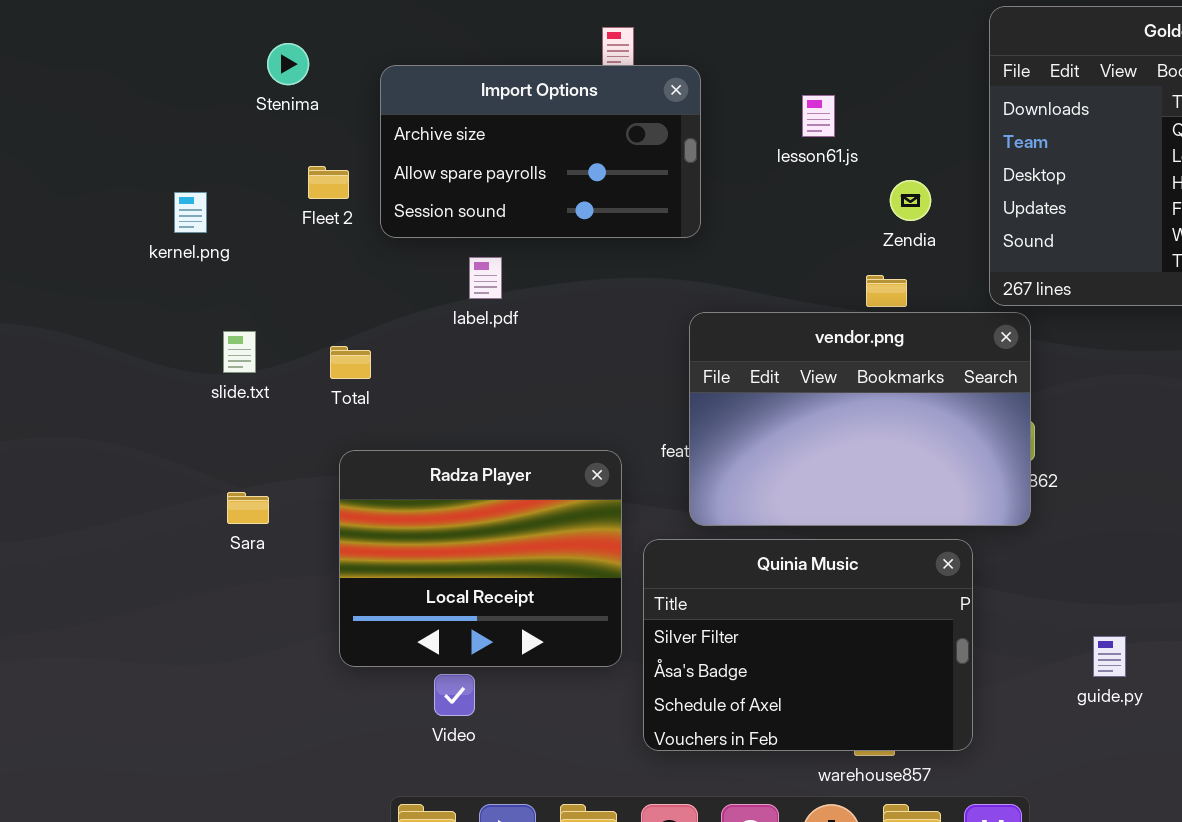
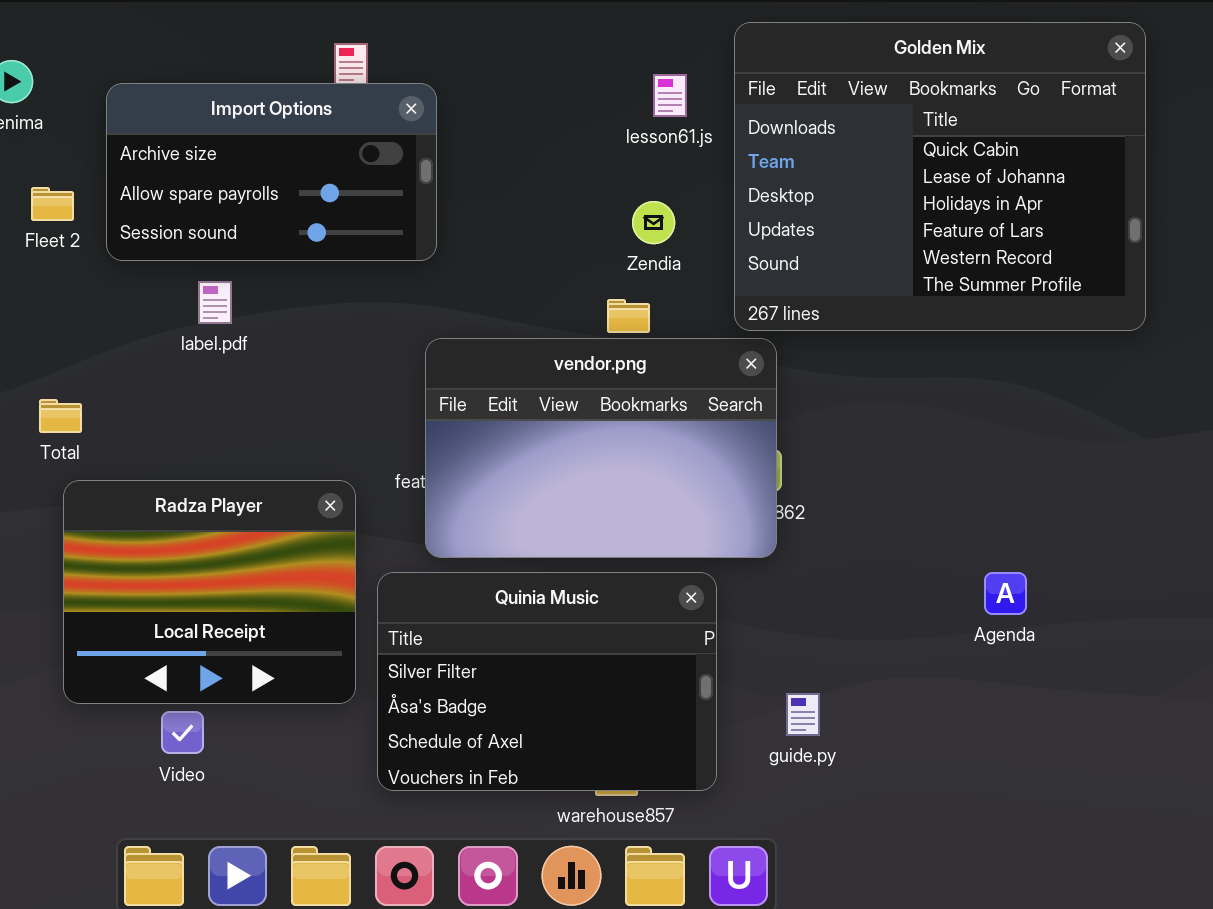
lesson61.js: [802,95,835,137] -> [653,74,687,117], moved
Total: [330,346,371,379] -> [39,399,82,433], moved
guide.py: [1093,636,1126,677] -> [786,693,820,736], moved

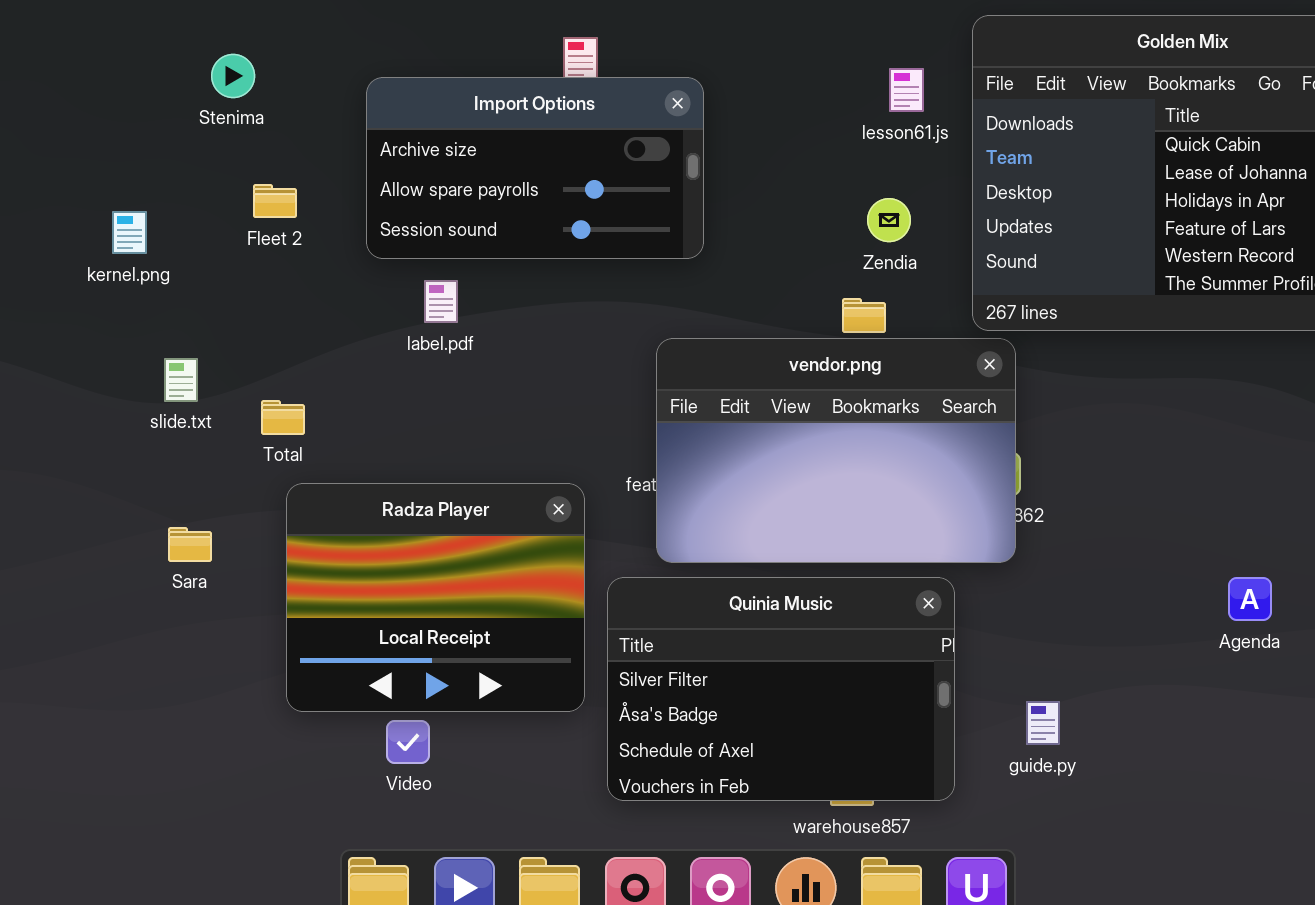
Import Options: [106,83,437,261] -> [366,77,704,259], moved

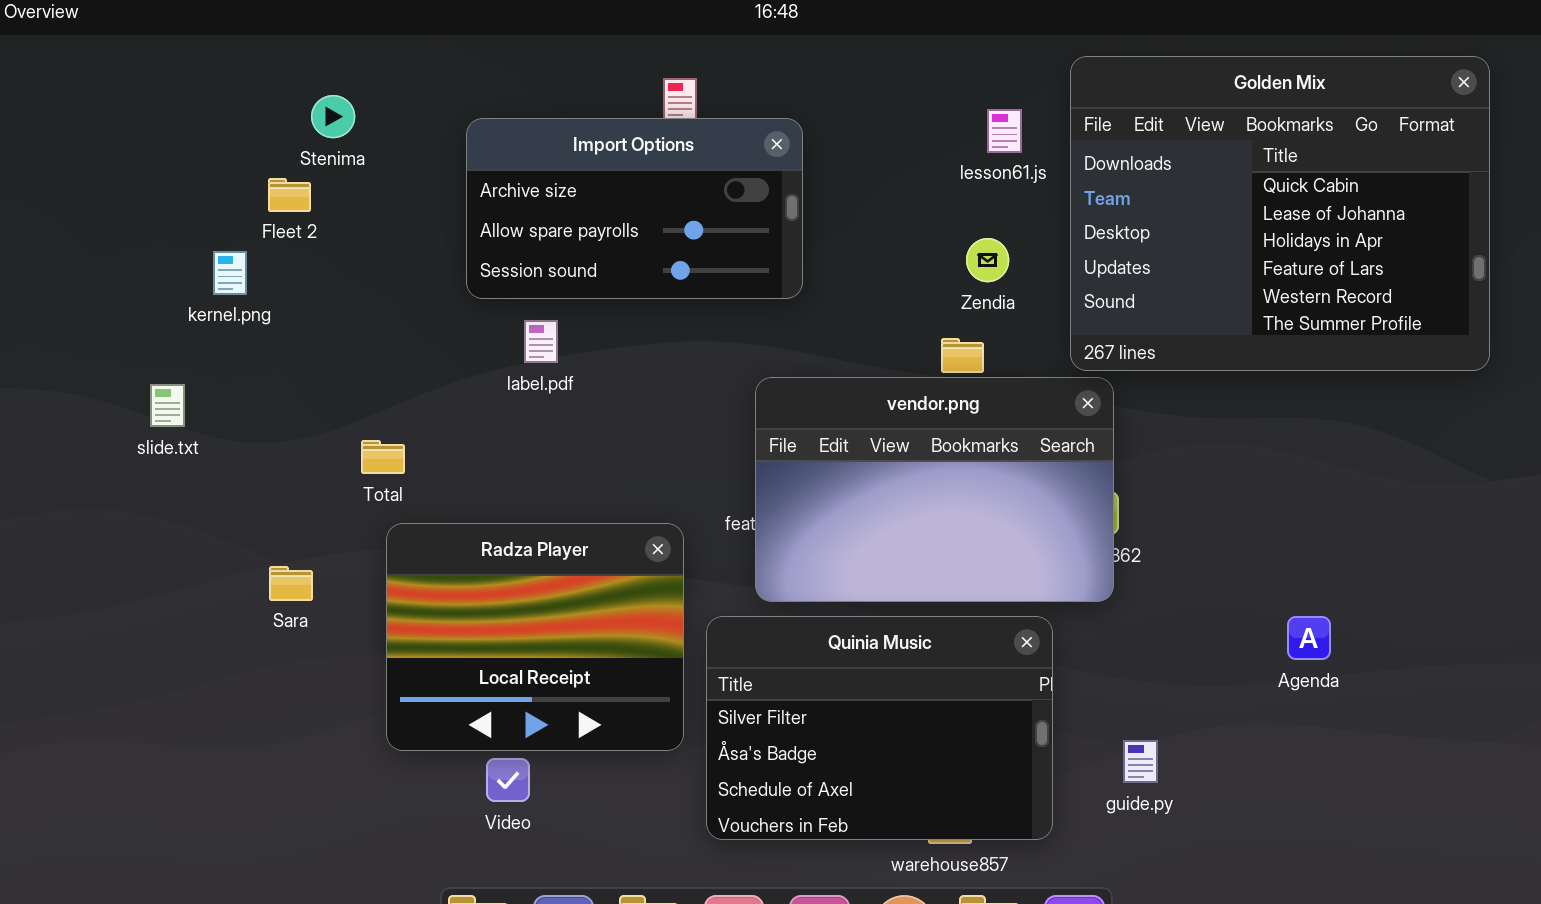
Fleet 2: [253,184,297,218] -> [268,178,311,212], moved
slide.txt: [164,358,198,402] -> [150,384,185,427], moved
Agenda: [1228,577,1272,621] -> [1287,616,1331,660], moved

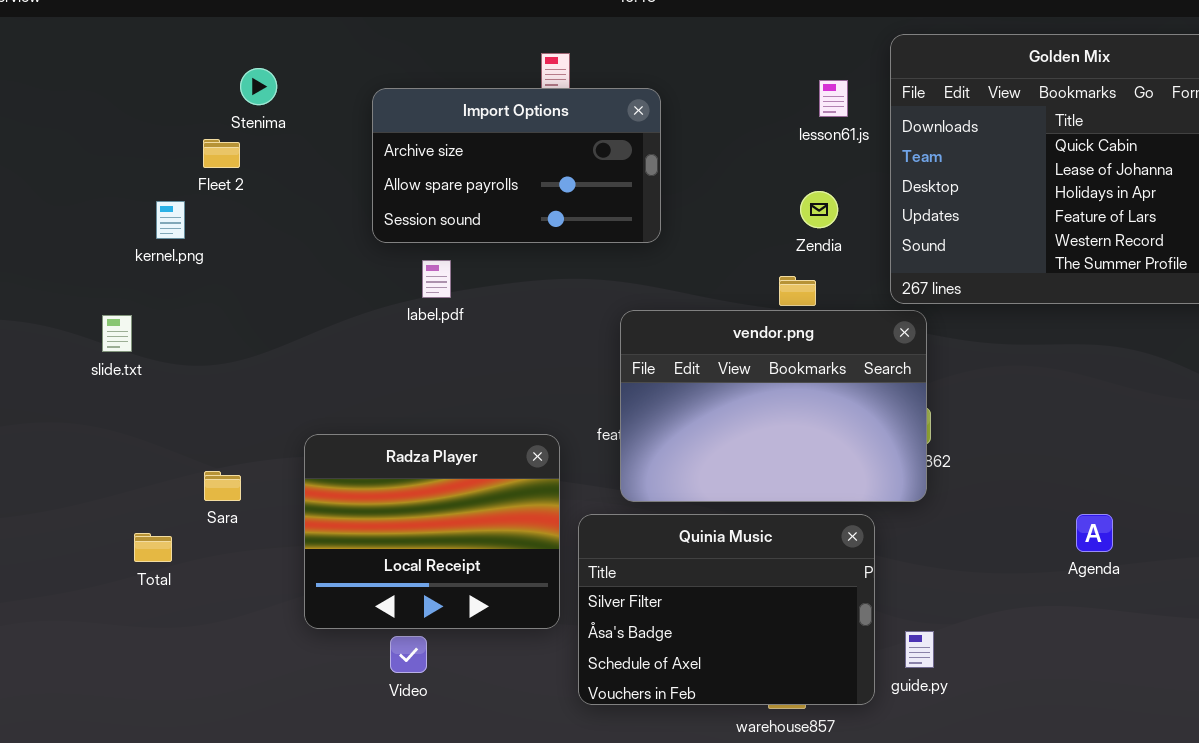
Total: [361,440,405,474] -> [134,533,172,562], moved
guide.py: [1123,740,1158,783] -> [905,631,934,668], moved

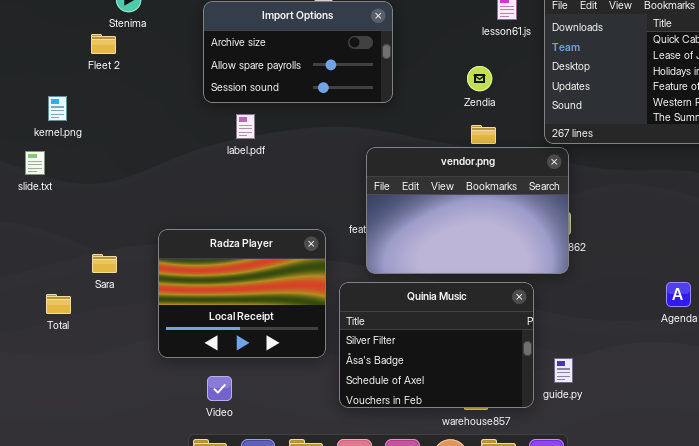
Zendia: [800,191,838,228] -> [467,66,492,91], moved
kernel.png: [156,201,185,239] -> [48,96,67,121], moved
Video: [390,636,427,673] -> [207,376,232,401], moved

